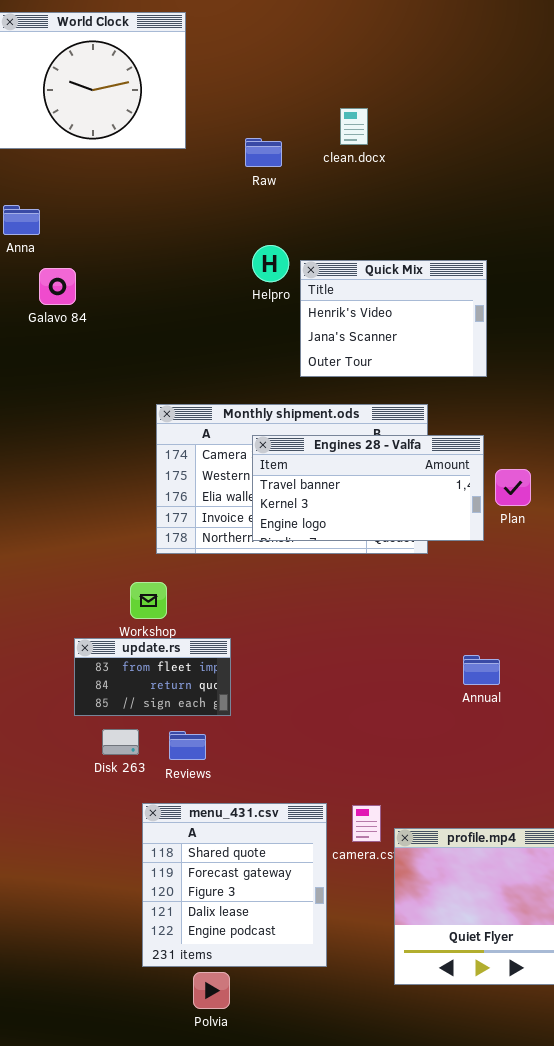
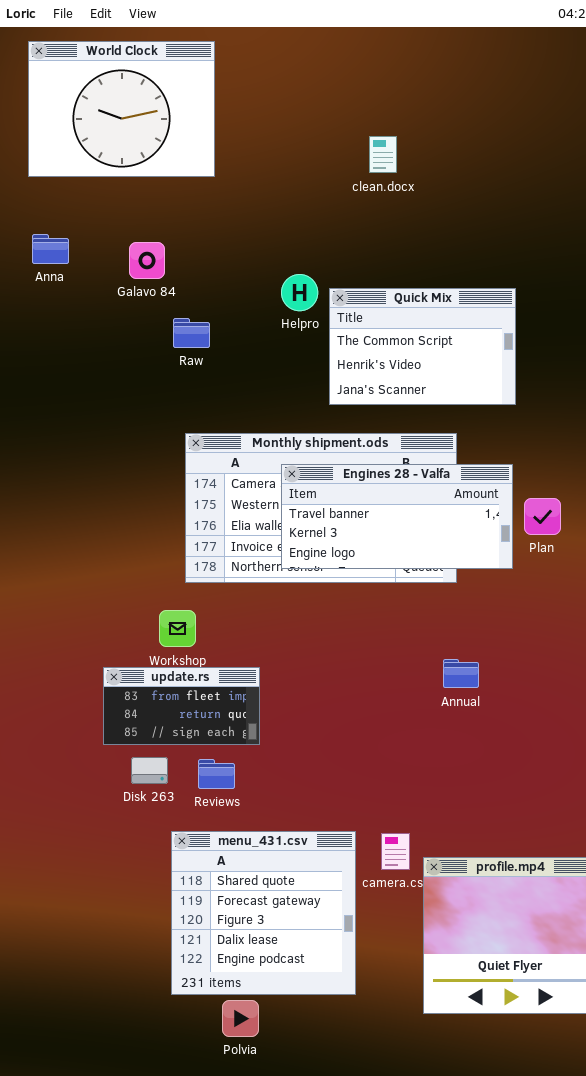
Raw: [245,138,282,167] -> [173,318,210,348], moved
Quick Mix: [300,260,487,377] -> [329,288,516,405], scrolled up 1 row
Galavo 84: [39,268,76,305] -> [129,242,165,279], moved
Annual: [463,655,500,685] -> [443,659,479,688], moved

